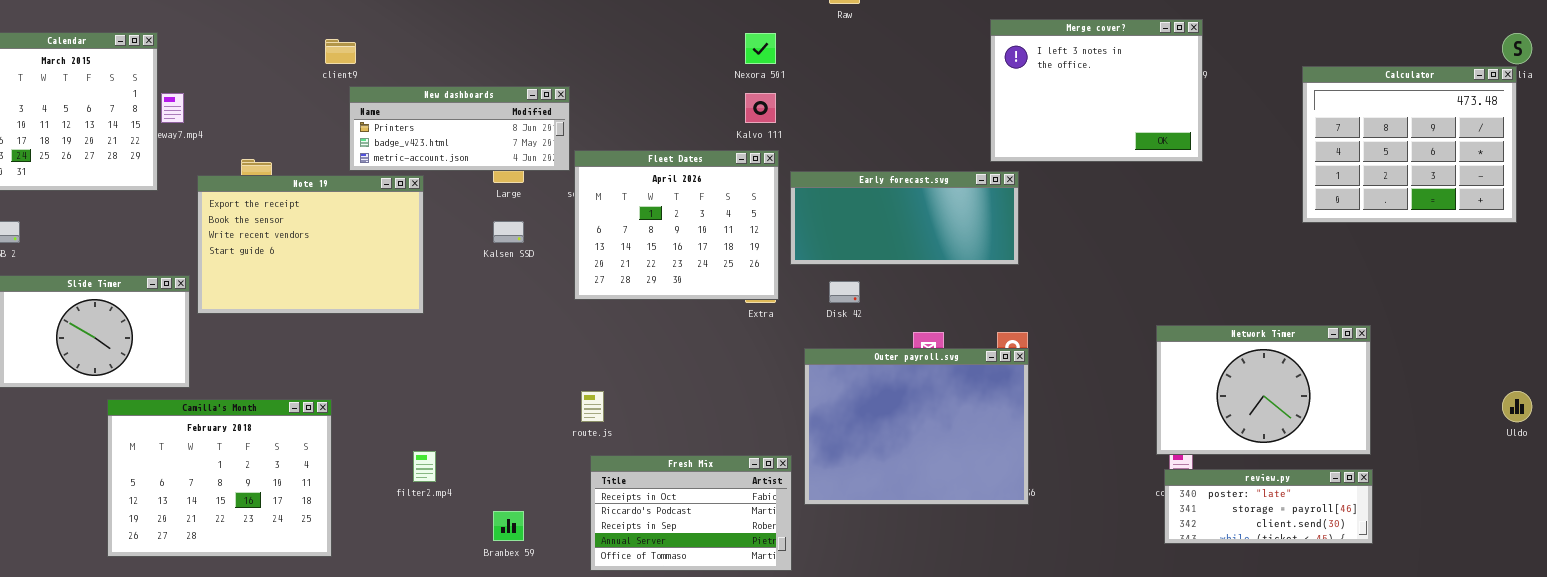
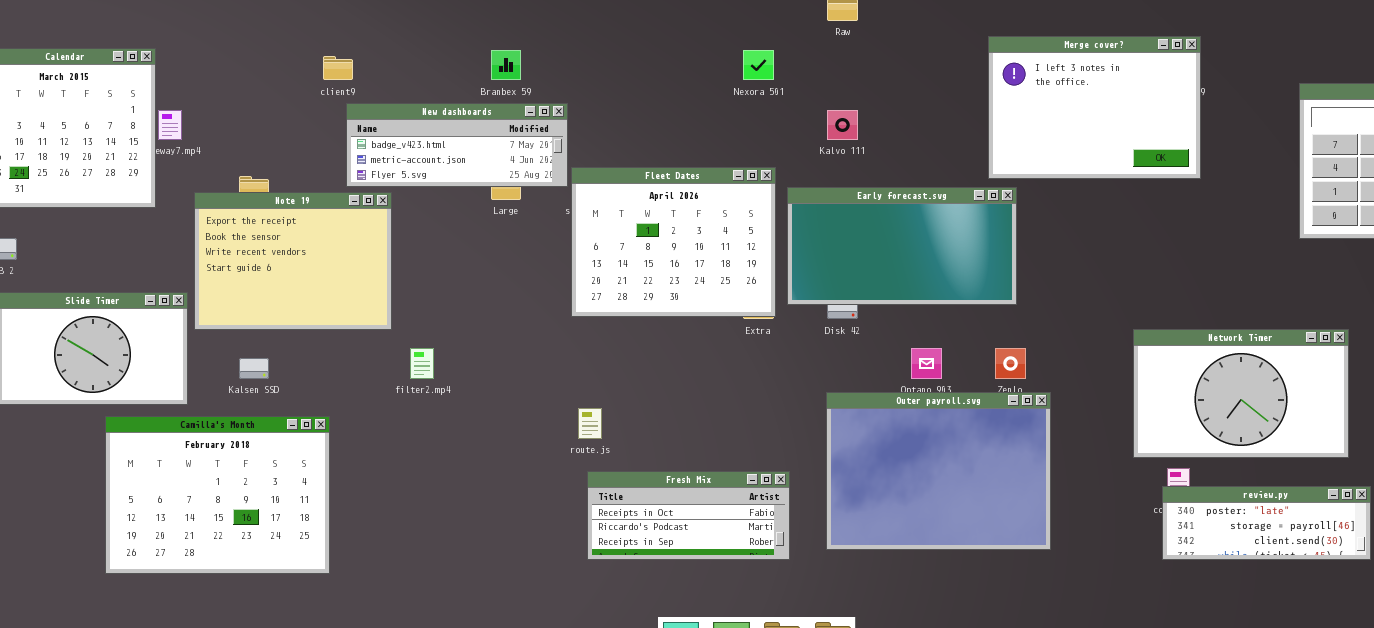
New dashboards: [349,86,570,171] -> [346,103,568,187], scrolled down 1 row
Kalvo 111: [745,93,776,123] -> [827,110,858,140], moved
Early forecast.svg: [790,171,1019,265] -> [787,187,1017,305], resized
Note 19: [197,175,424,314] -> [194,192,392,330], resized
Kalsen SSD: [493,221,524,243] -> [239,358,269,379], moved
Network Timer: [1156,325,1371,455] -> [1133,329,1349,458], moved
Outer payroll.svg: [804,348,1029,505] -> [826,392,1051,550], moved
filter2.mp4: [413,451,436,482] -> [410,348,434,379], moved
Fresh Mix: [590,455,792,571] -> [587,471,790,560], resized
Branbex 59: [493,511,524,541] -> [491,50,521,80], moved

